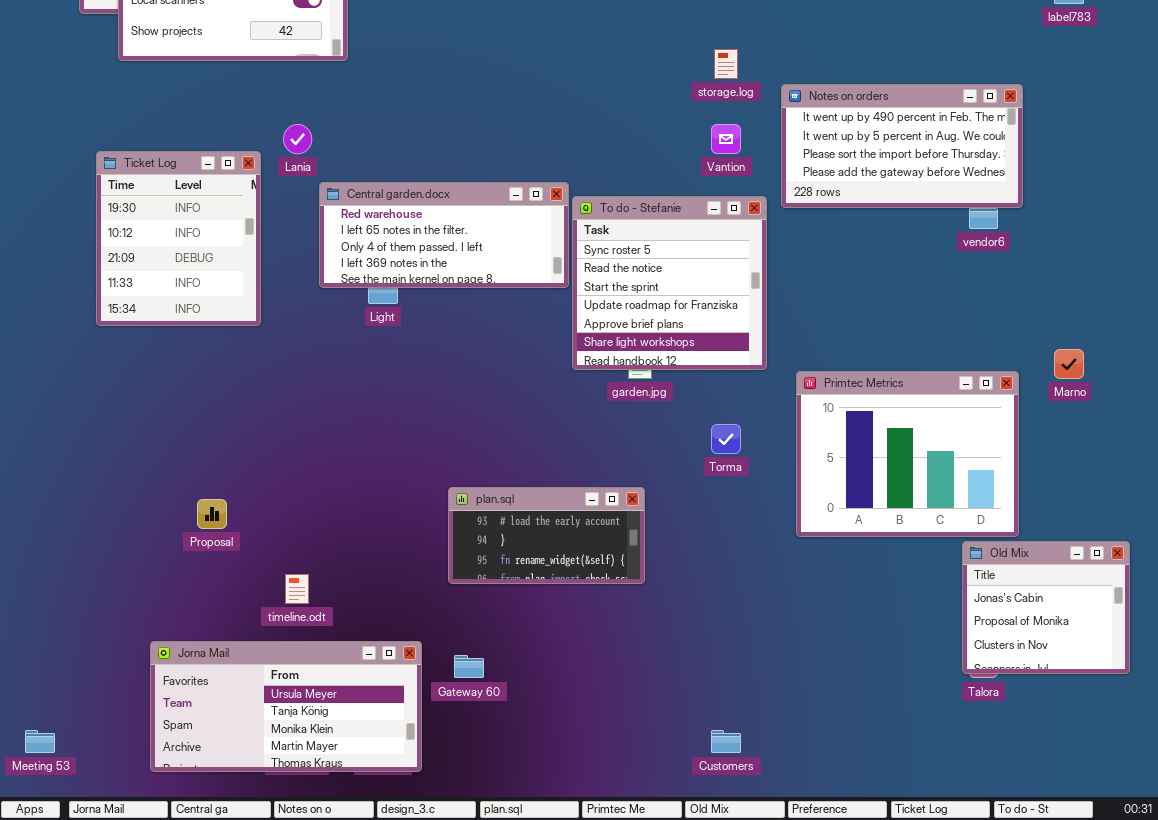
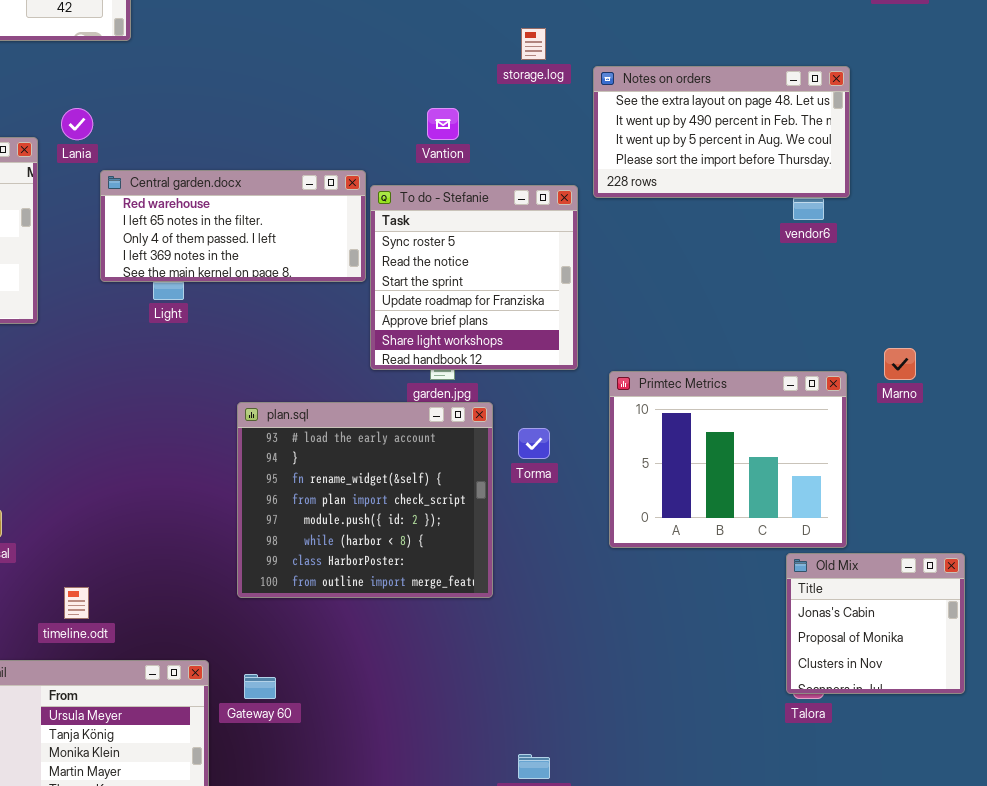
Notes on orders: [781,84,1023,208] -> [593,66,850,198], scrolled up 1 row
Vantion: [711,124,741,154] -> [427,108,459,140], moved
plan.sql: [448,487,645,584] -> [237,402,493,598], resized

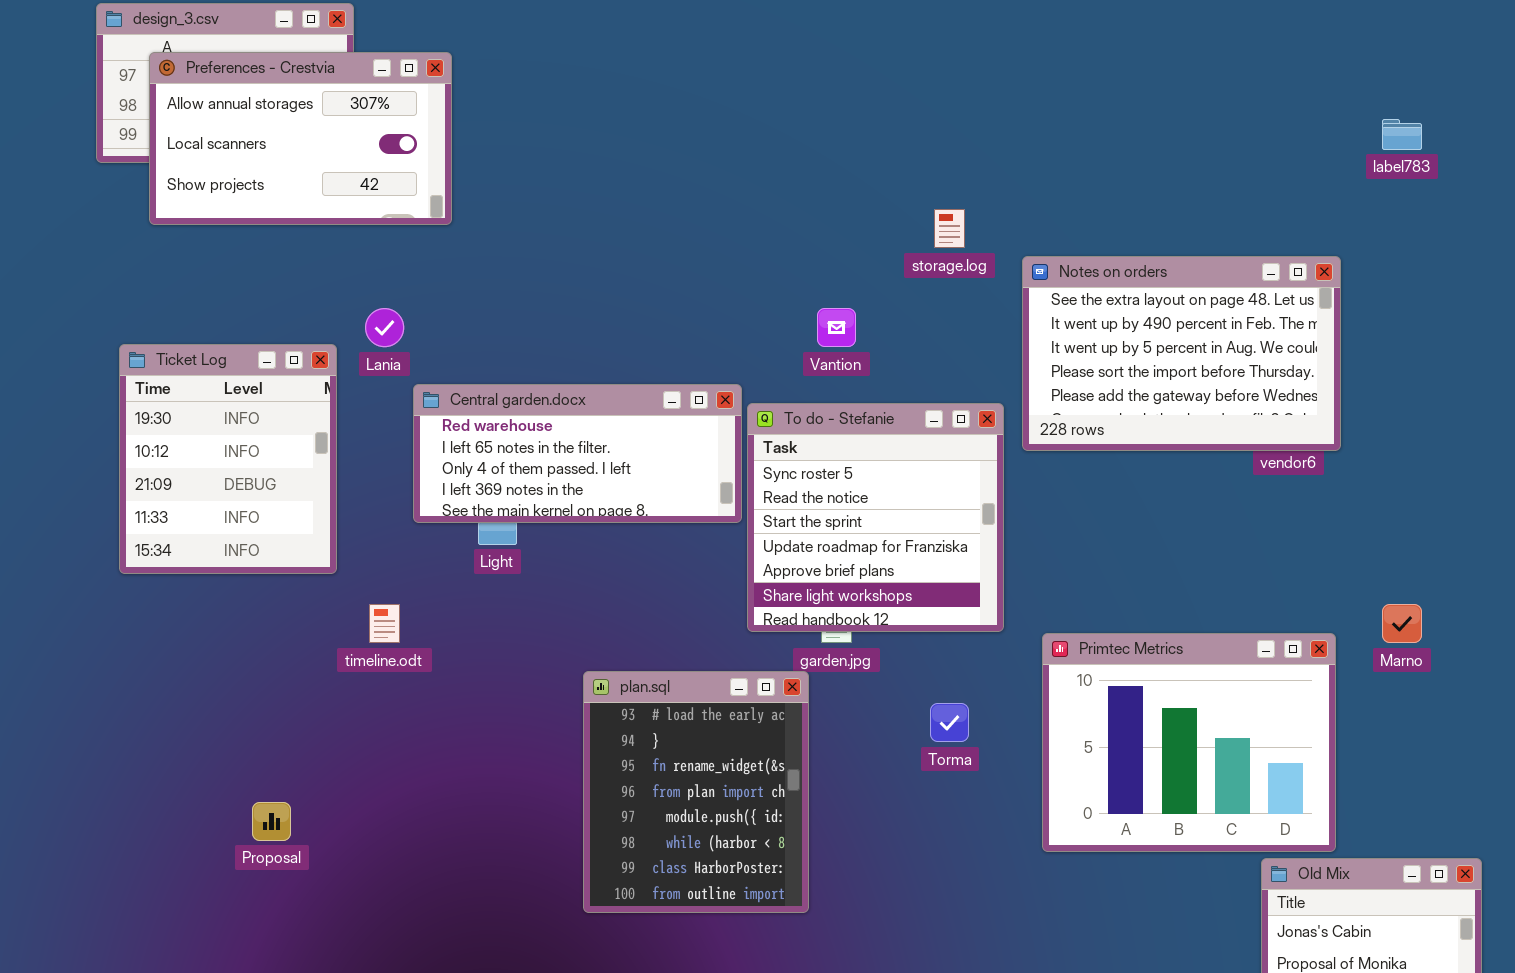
Notes on orders: [593,66,850,198] -> [1022,256,1341,451], resized
plan.sql: [237,402,493,598] -> [583,671,809,913], resized
timeline.odt: [64,587,89,619] -> [369,604,400,643], moved

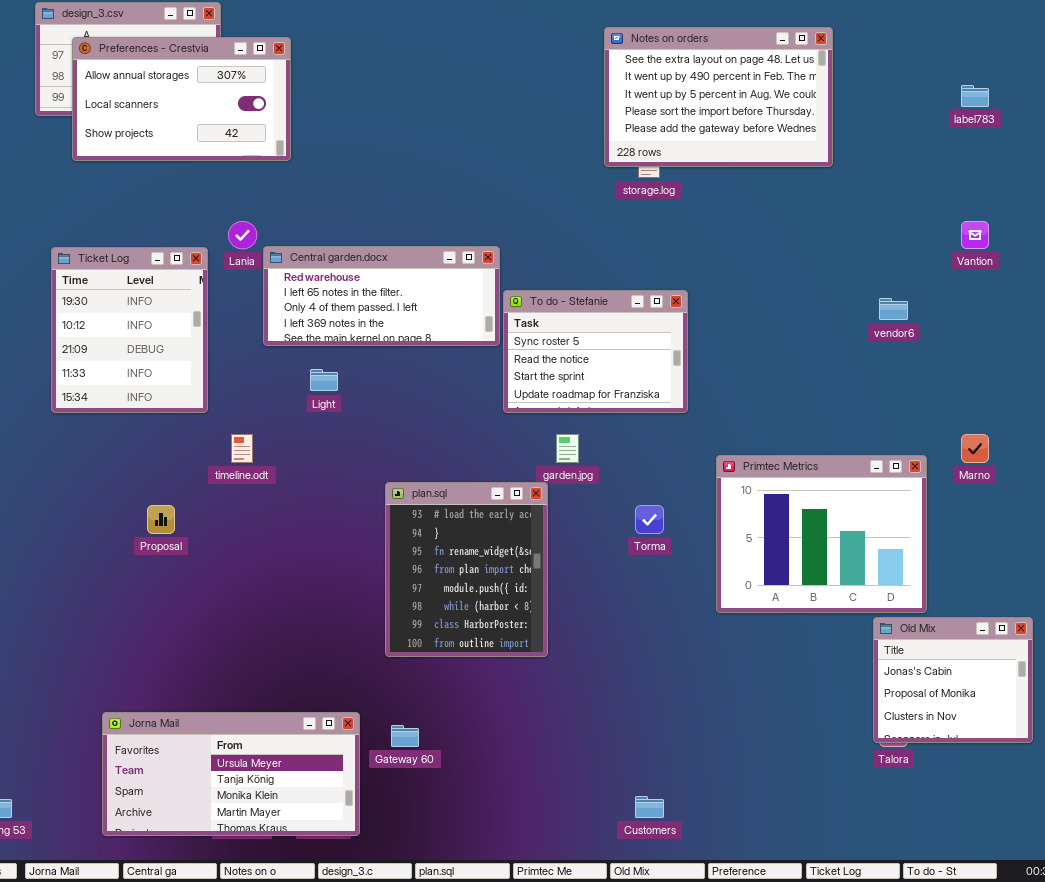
Notes on orders: [1022,256,1341,451] -> [604,27,833,167], moved
Vantion: [817,308,856,347] -> [961,221,989,249], moved
Central garden.docx: [413,384,742,523] -> [263,246,500,346], moved
To do - Stefanie: [747,403,1004,632] -> [503,290,688,413], resized
Proposal: [252,802,291,841] -> [147,505,175,534], moved

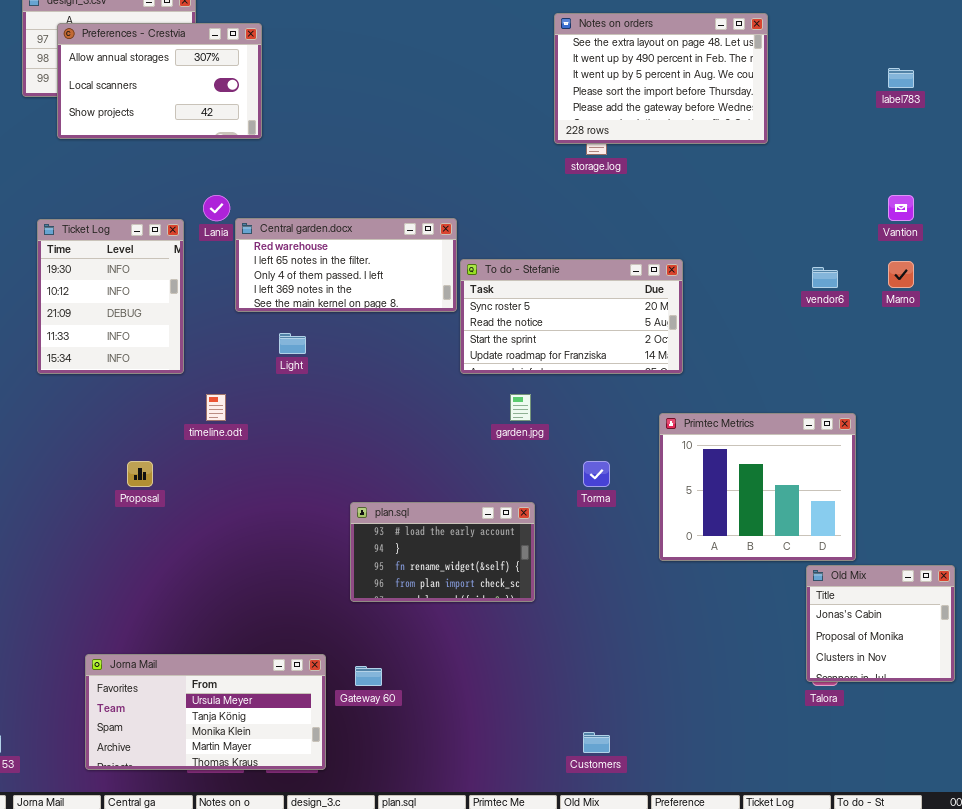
To do - Stefanie: [503,290,688,413] -> [460,259,683,374], resized
Marno: [961,434,989,463] -> [888,261,914,288], moved
plan.sql: [385,482,548,657] -> [350,502,535,602], resized

